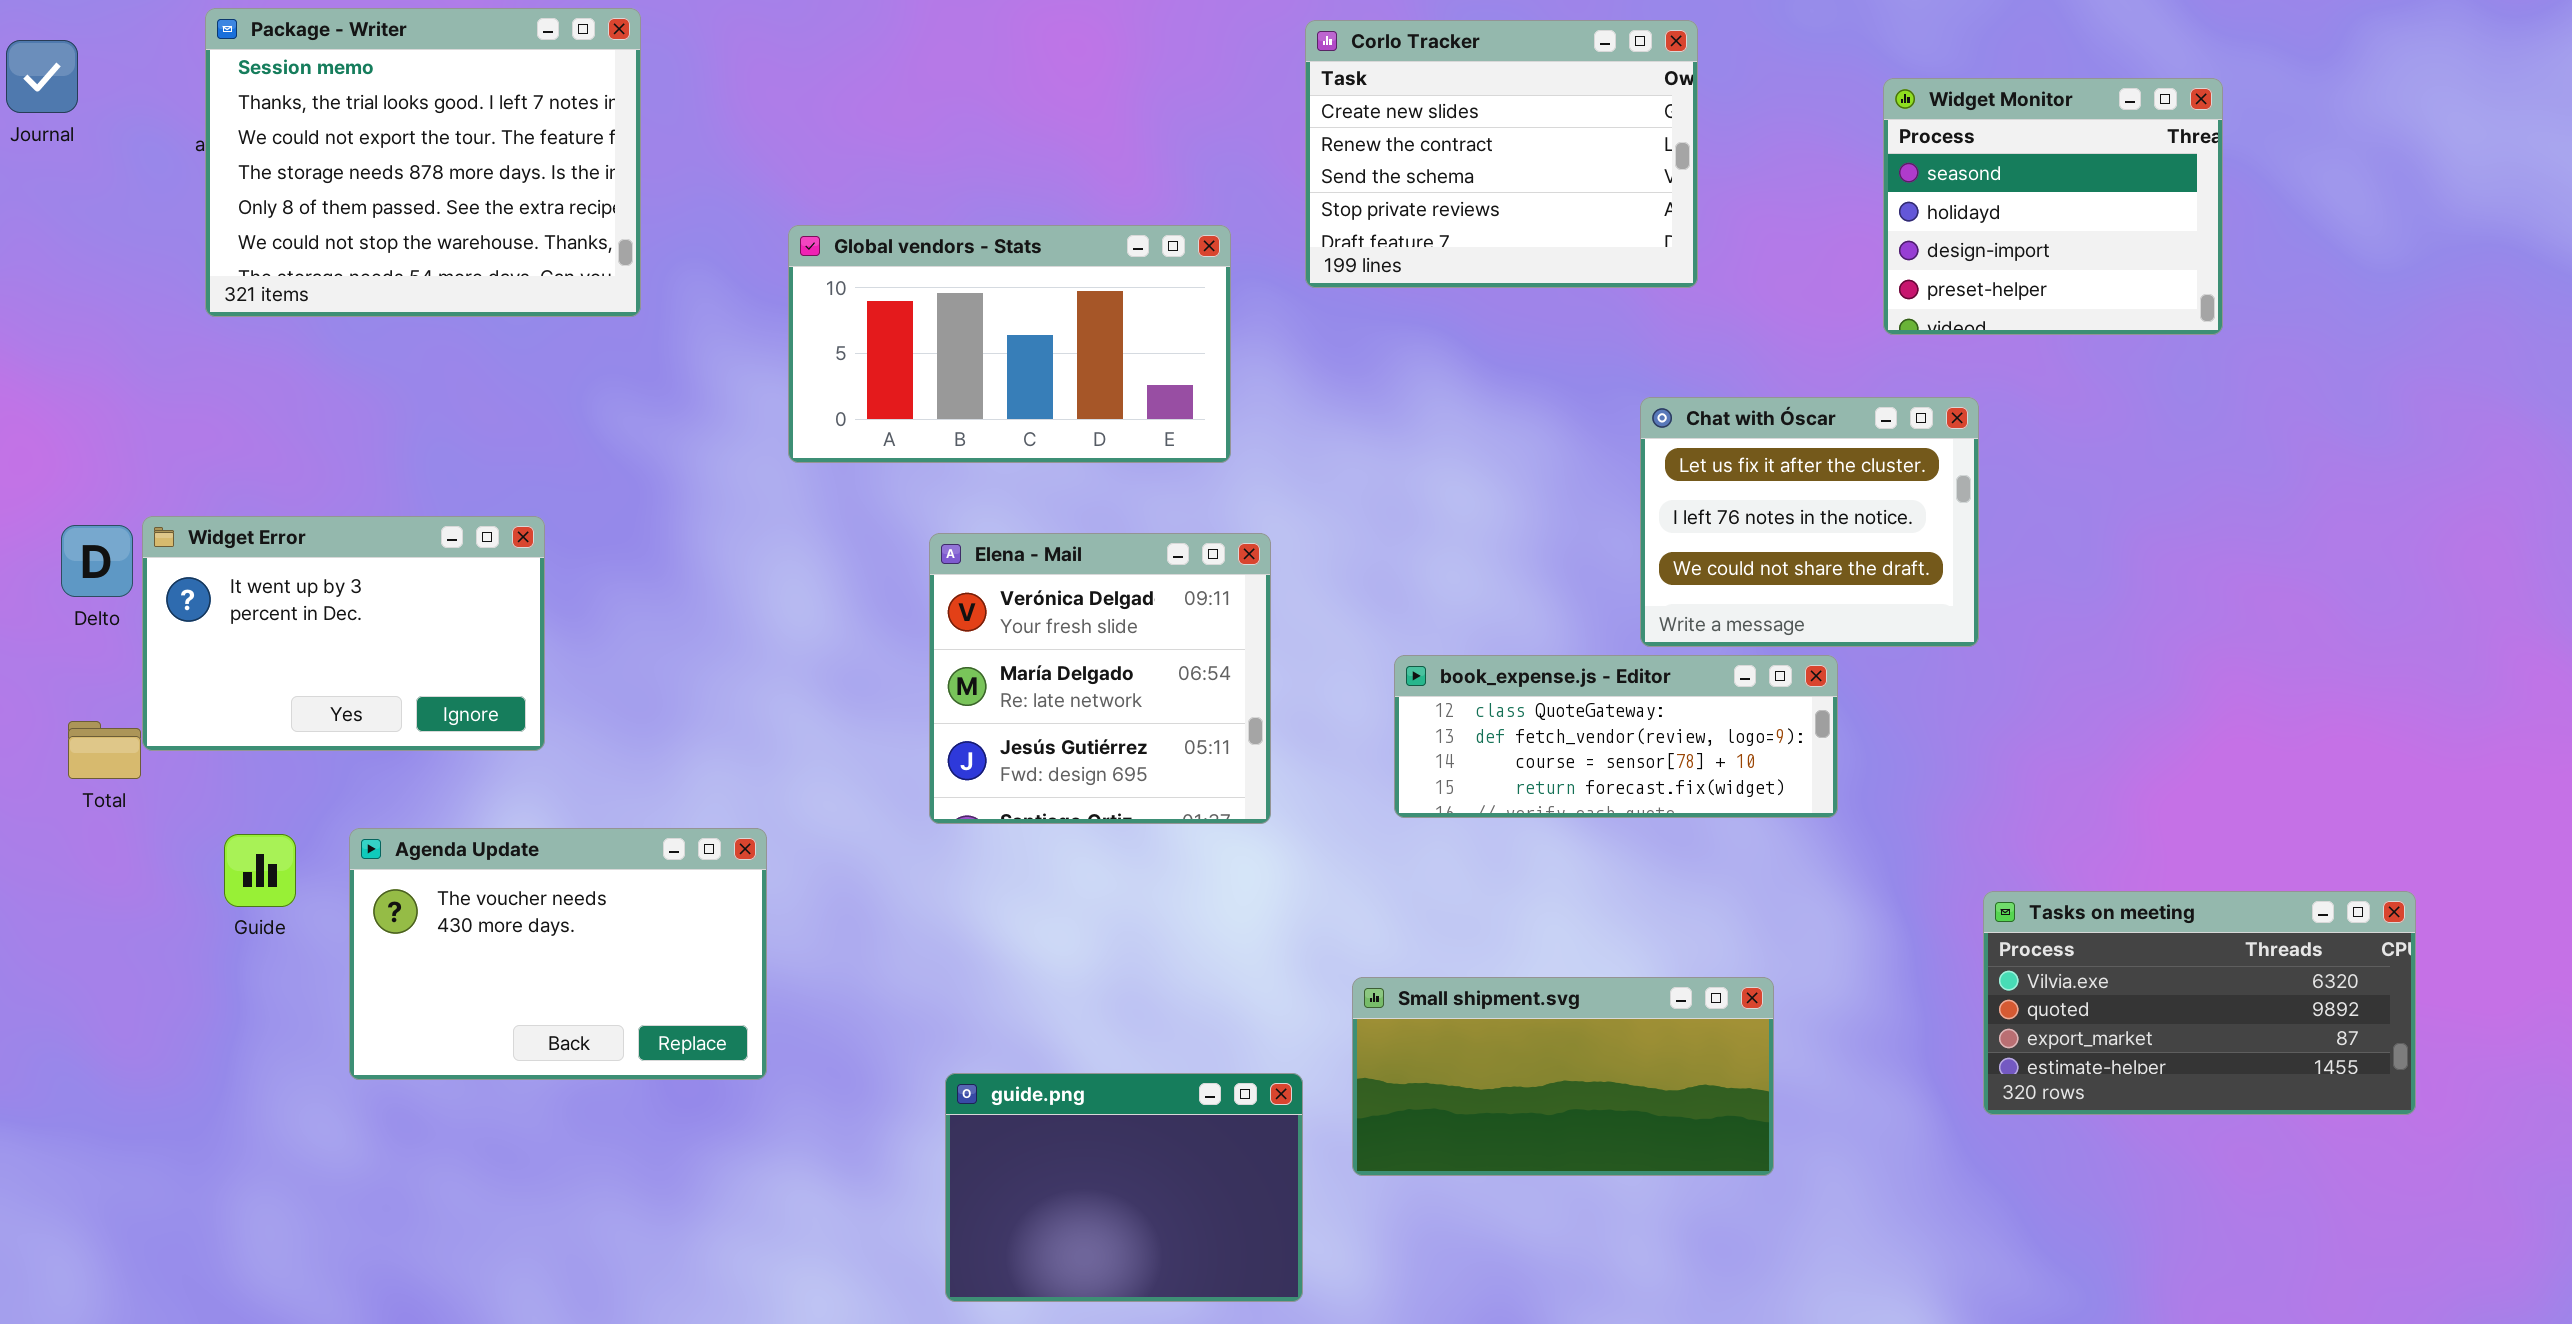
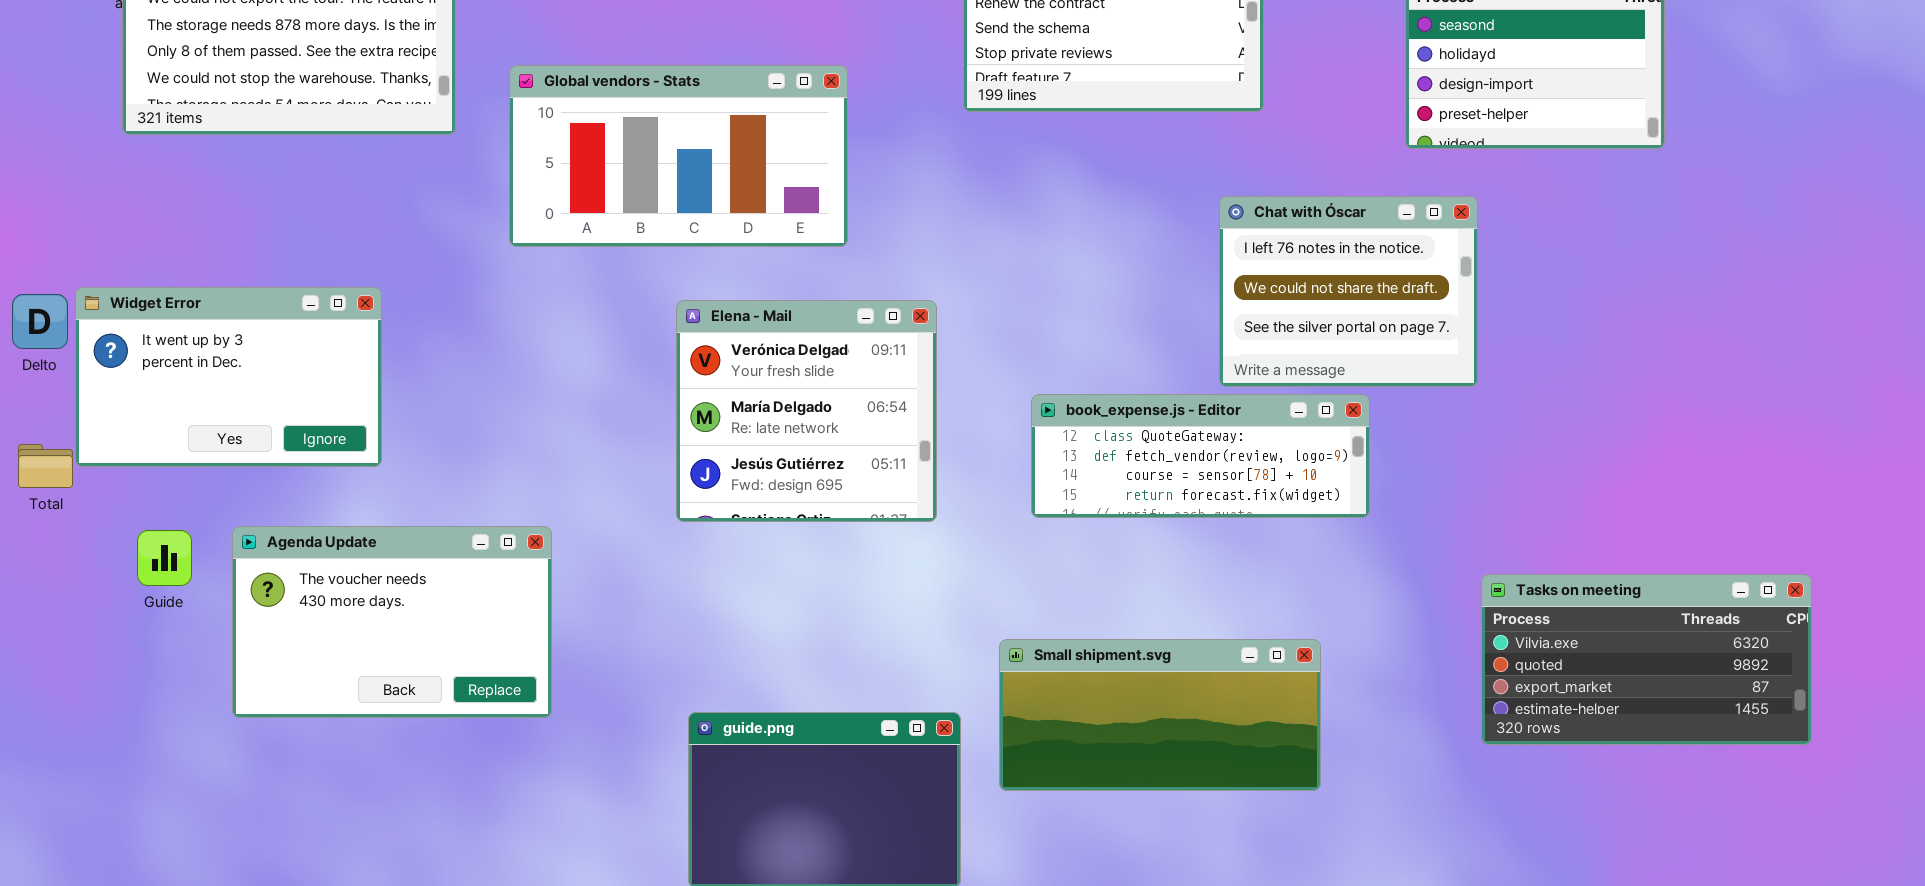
Global vendors - Stats: [788,225,1231,463] -> [509,65,848,247], moved
Chat with Óscar: [1640,397,1979,647] -> [1219,196,1478,387], scrolled down 1 row

